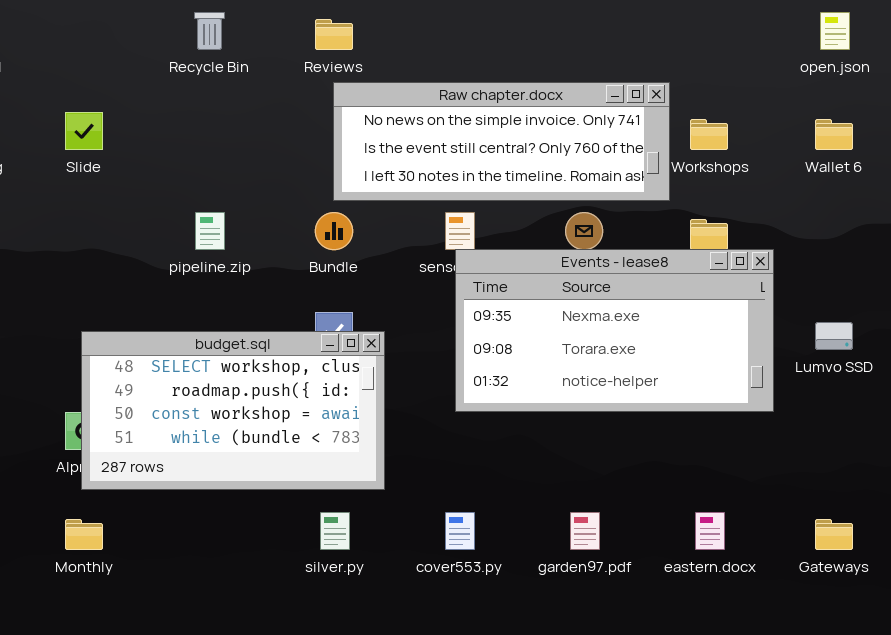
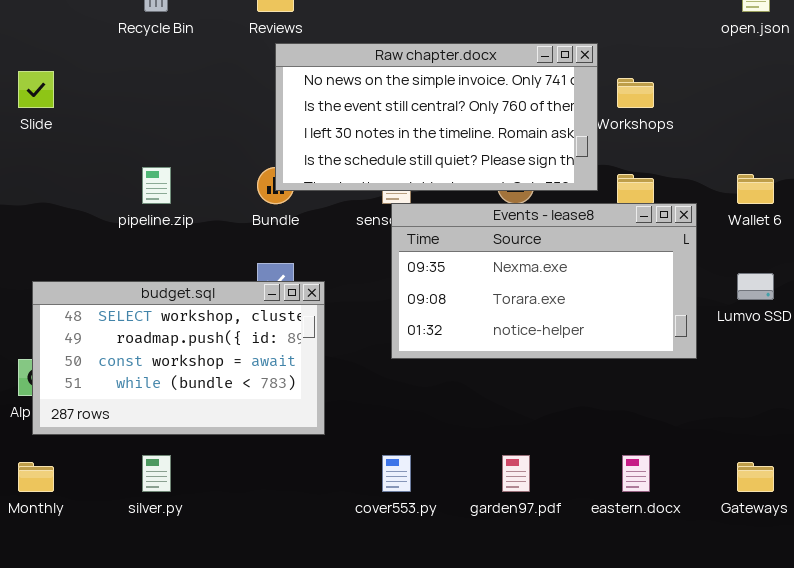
Raw chapter.docx: [333,82,670,201] -> [275,43,598,191], resized
Wallet 6: [815,119,853,150] -> [737,174,774,204], moved
silver.py: [320,512,350,550] -> [142,455,171,492], moved

